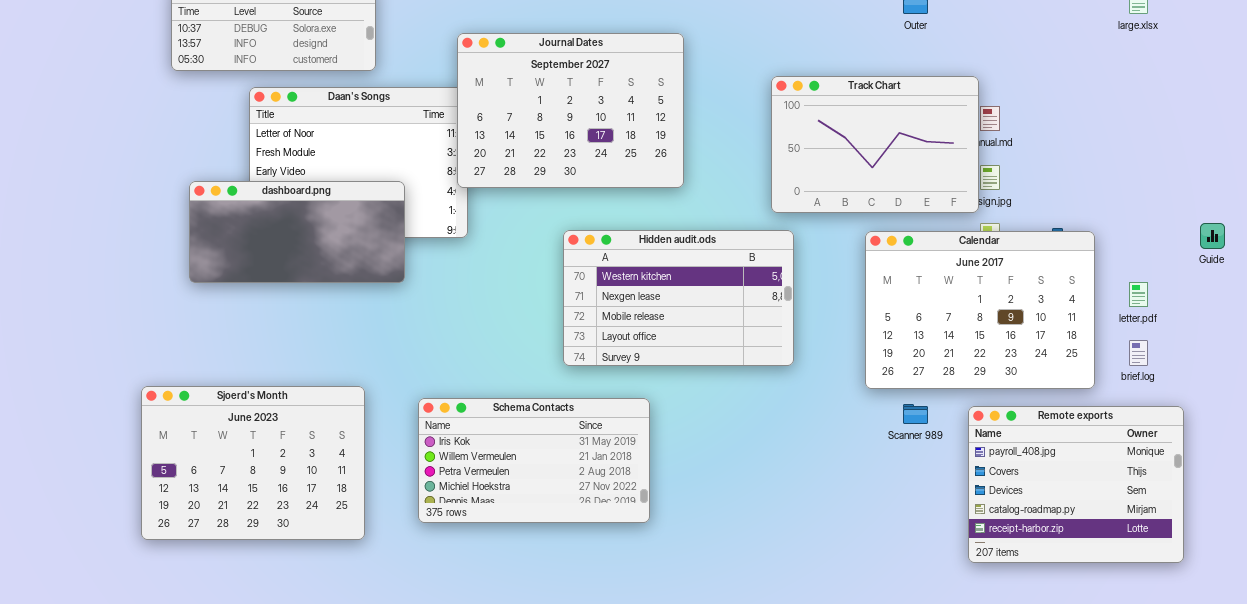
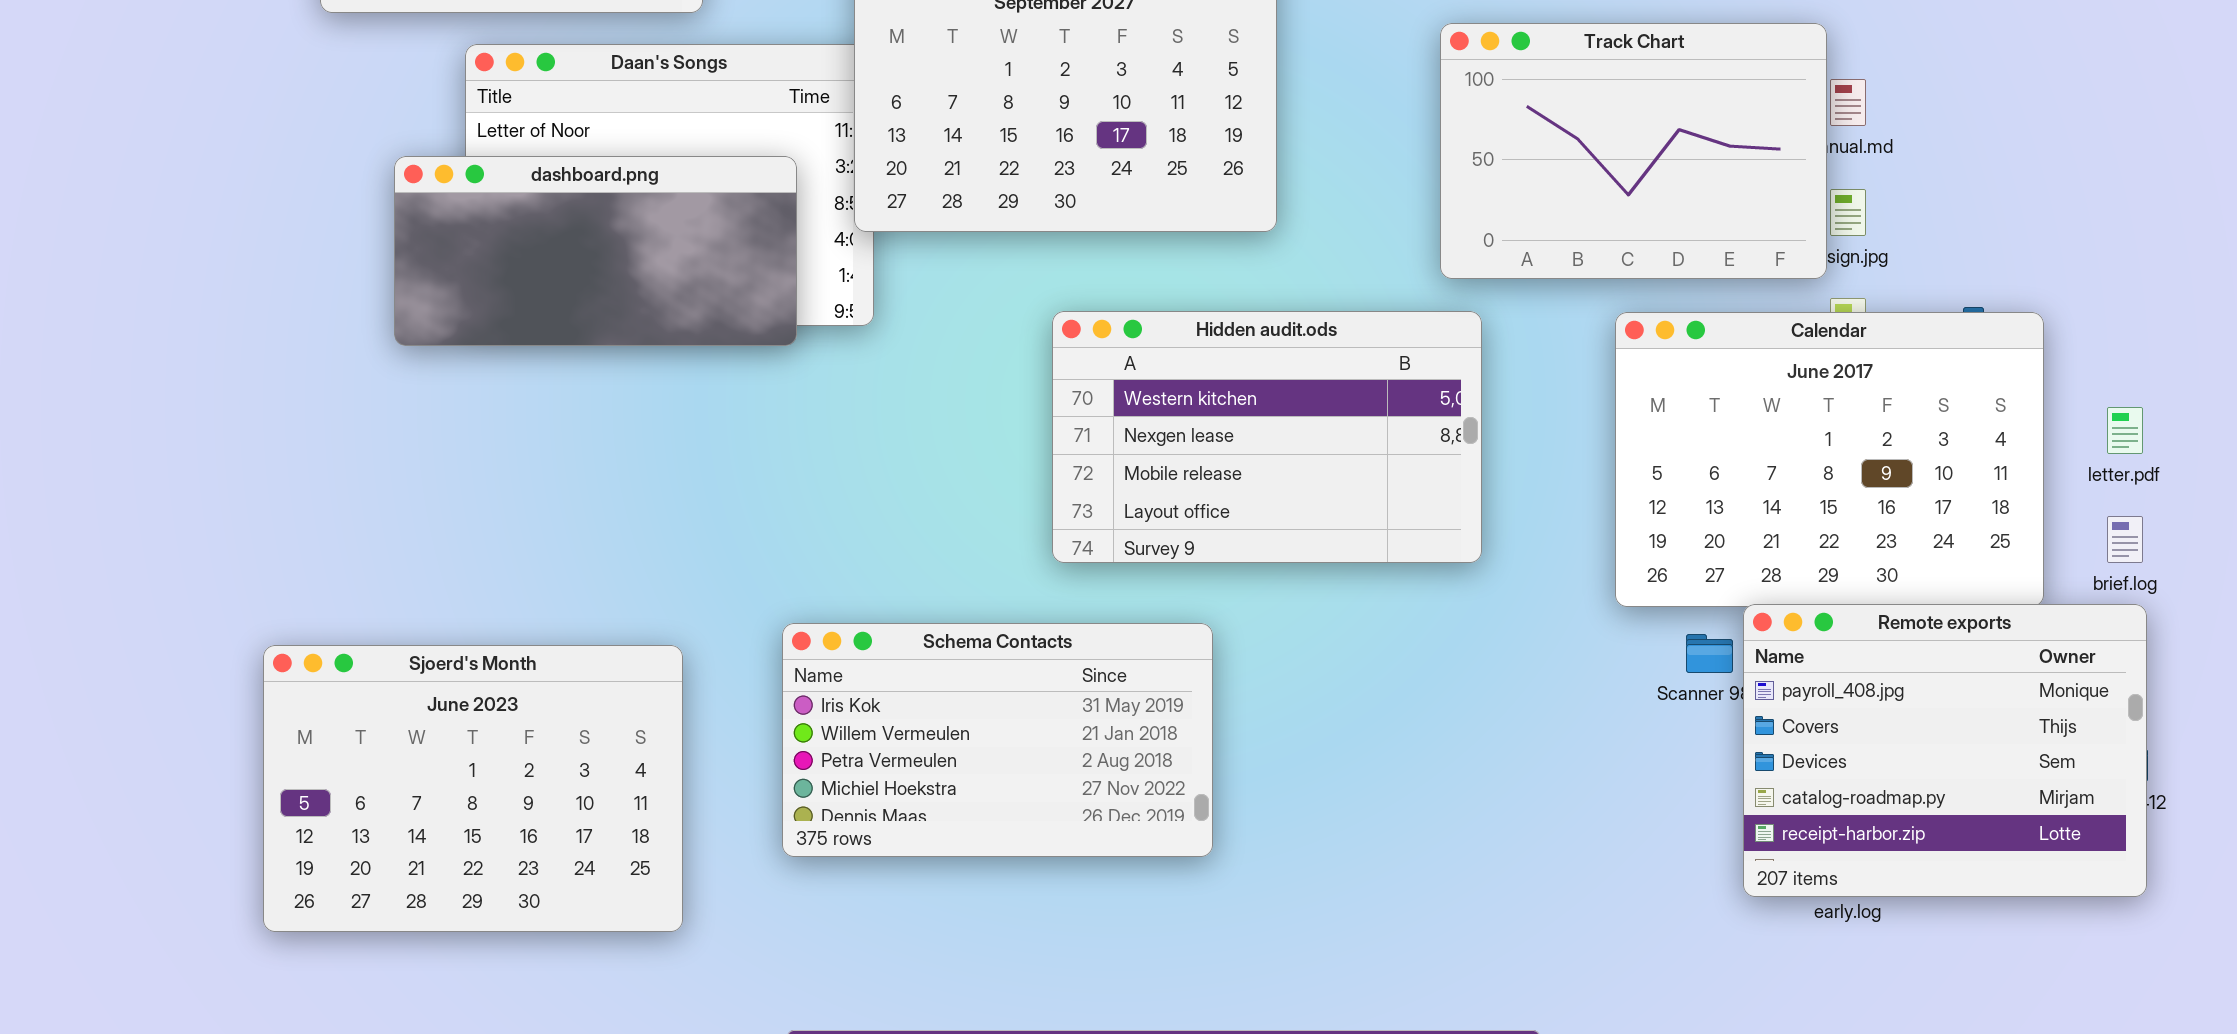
dashboard.png: [189,181,405,283] -> [394,156,797,346], moved
Sjoerd's Month: [141,386,365,540] -> [263,645,683,932], moved
Remote exports: [968,406,1184,563] -> [1743,604,2147,897], moved

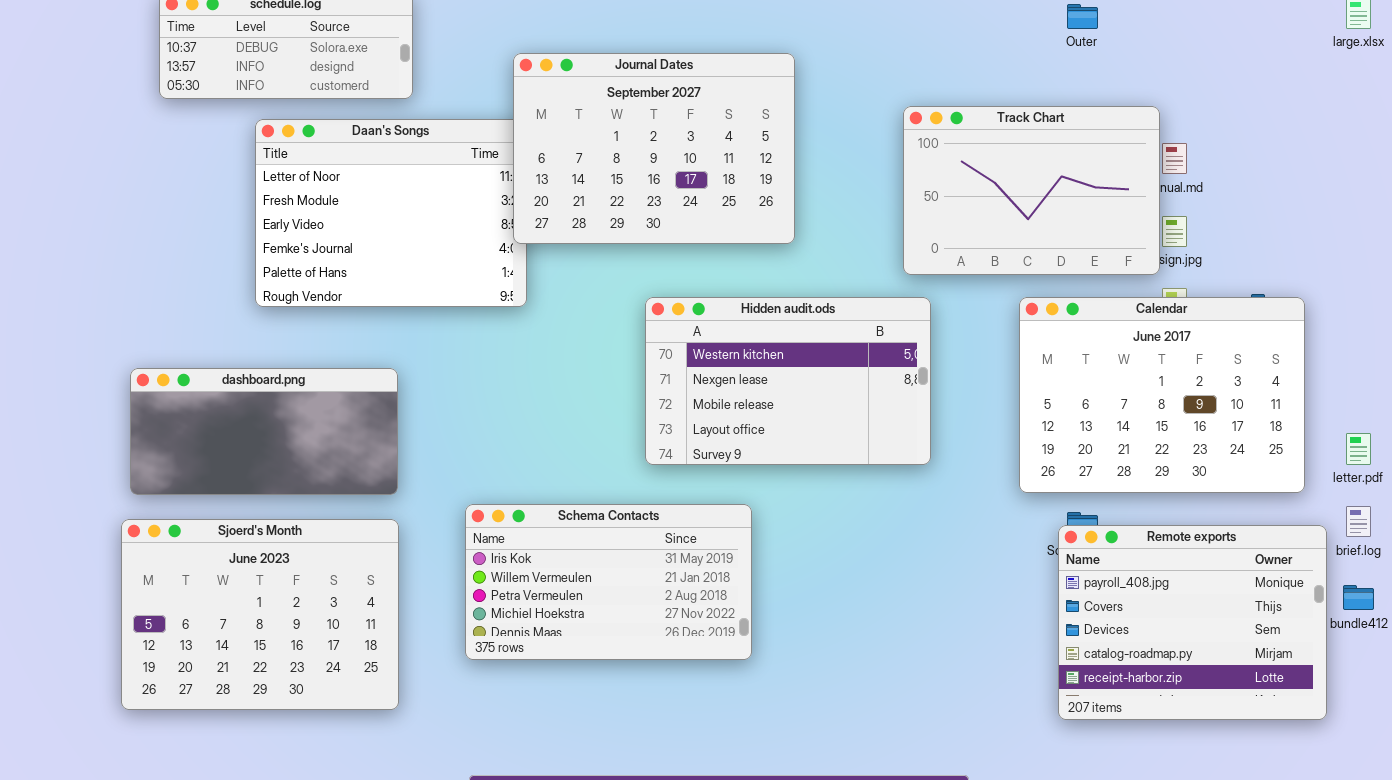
dashboard.png: [394,156,797,346] -> [130,368,398,495], moved
letter.pdf: [2107,407,2143,454] -> [1346,433,1371,465], moved
brief.log: [2107,516,2143,563] -> [1346,506,1371,537], moved
Remote exports: [1743,604,2147,897] -> [1058,525,1327,720], moved

